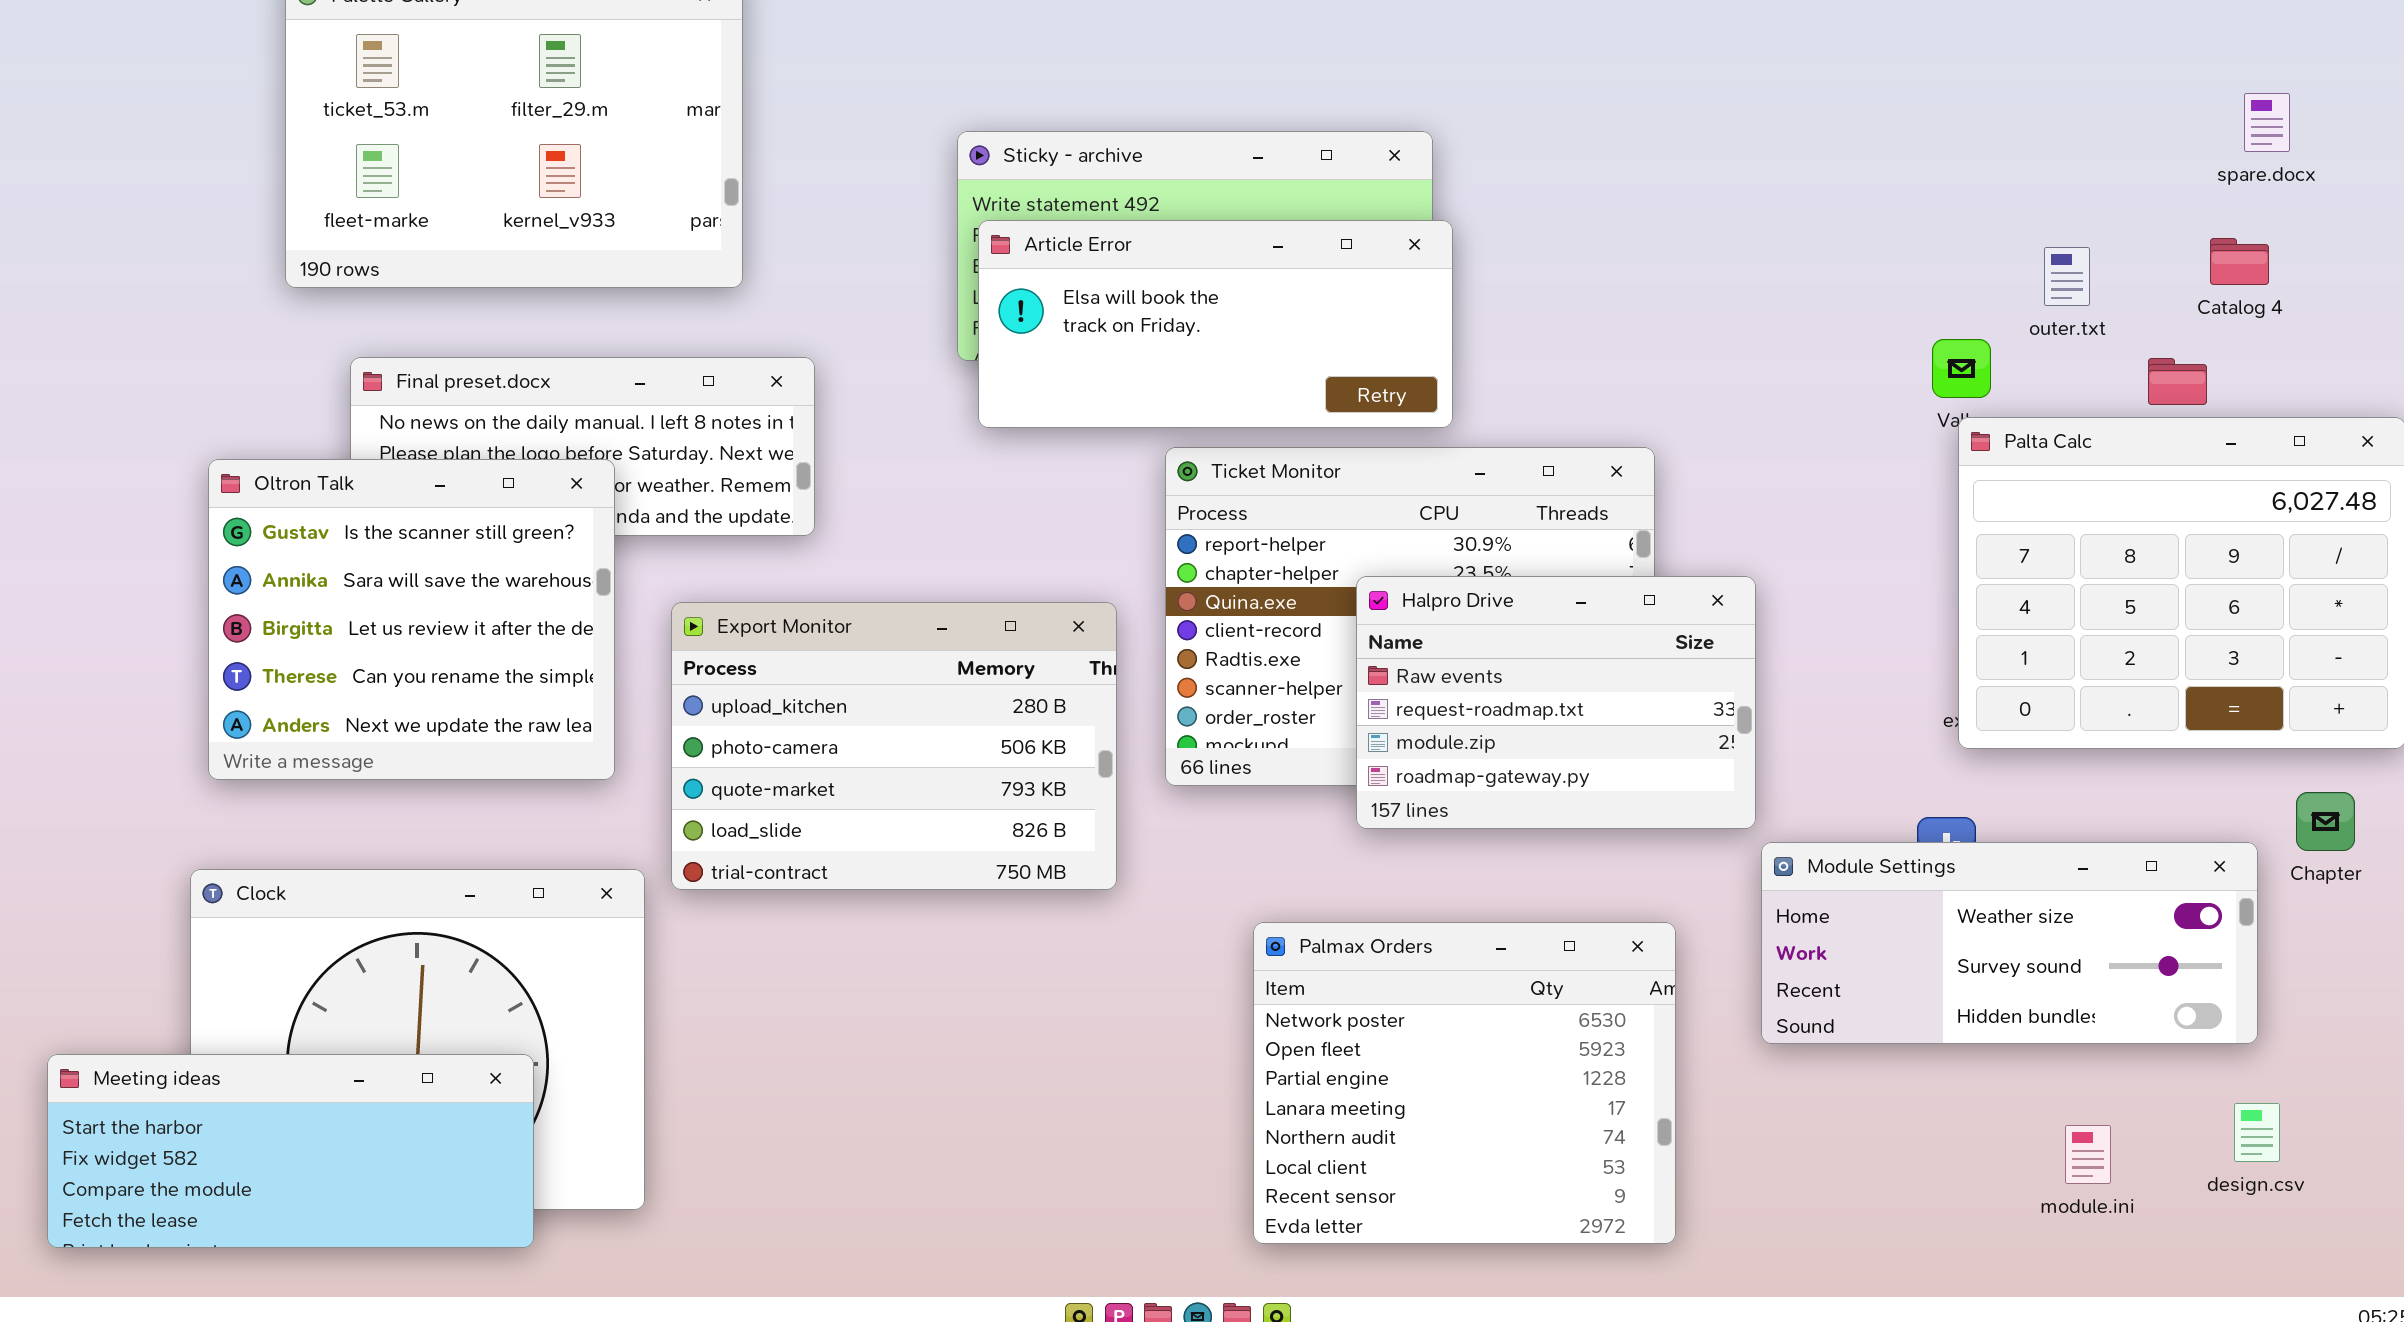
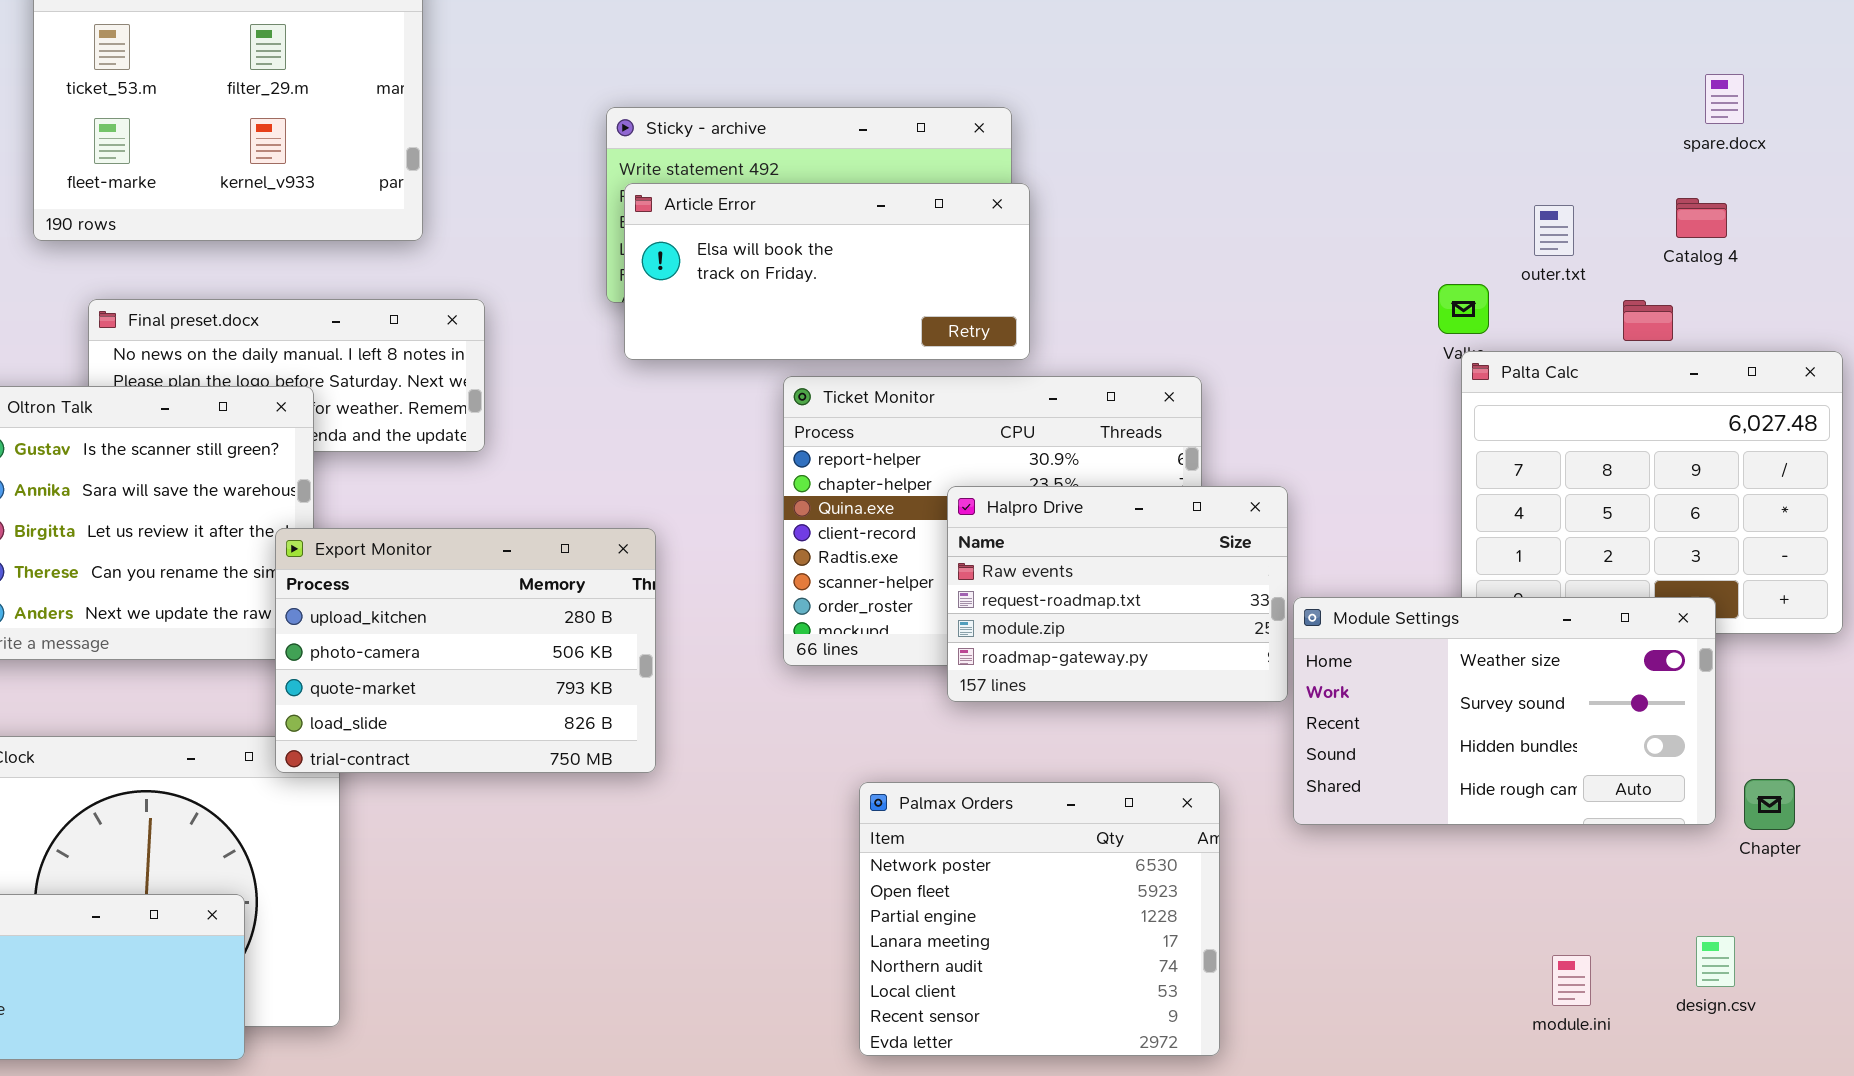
Export Monitor: [671,602,1117,890] -> [275,528,656,773], moved
Chapter: [2296,792,2355,851] -> [1744,779,1795,830], moved
Module Settings: [1761,842,2258,1044] -> [1293,597,1716,825], moved, resized

